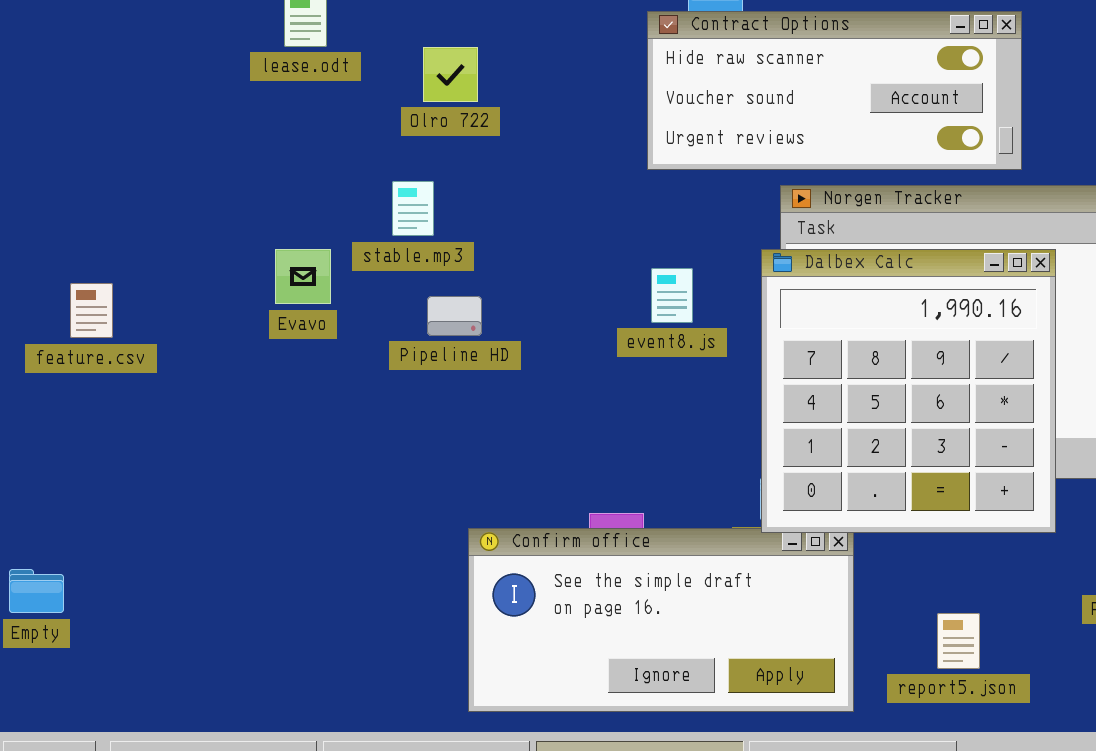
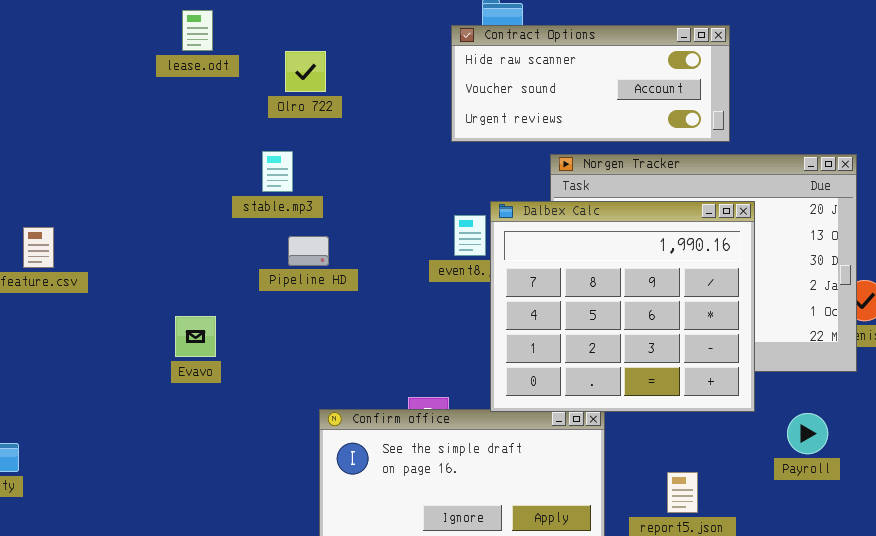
Evavo: [275,249,331,304] -> [175,316,216,357], moved
Dalbex Calc: [761,249,1056,533] -> [490,201,755,412], resized

